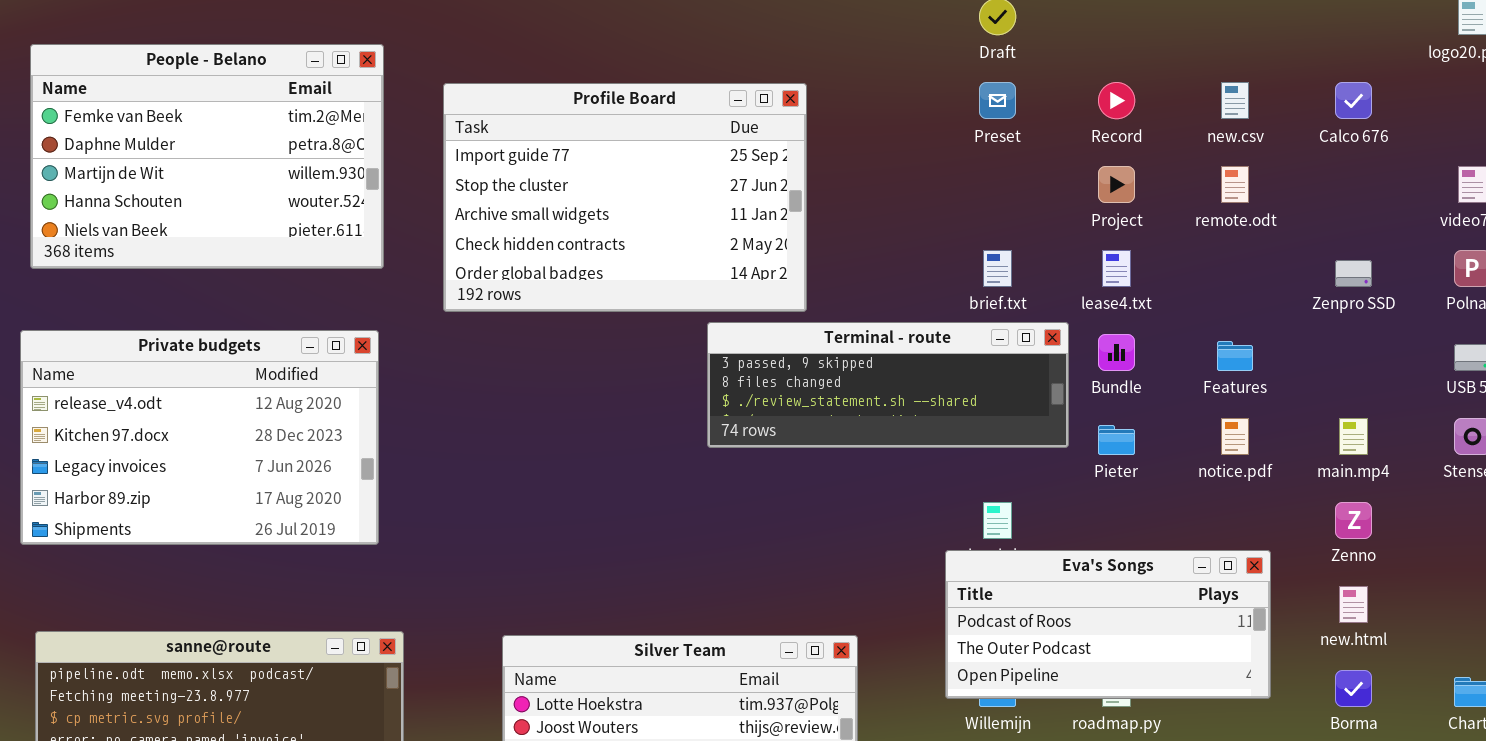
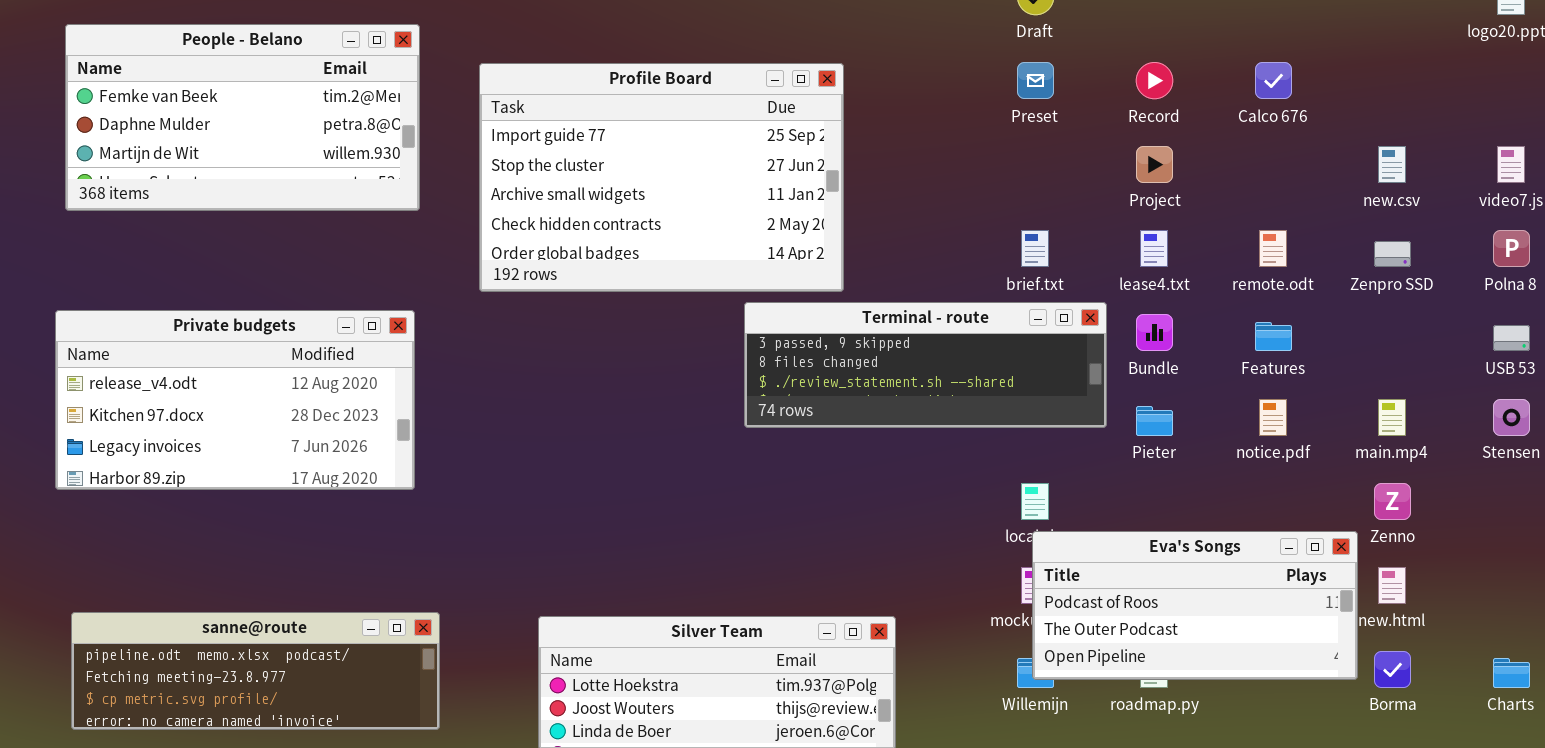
People - Belano: [30,44,384,269] -> [65,24,420,211], resized
new.csv: [1221,82,1249,119] -> [1378,146,1406,183], moved
Calco 676: [1335,82,1372,119] -> [1255,62,1292,99], moved
remote.odt: [1221,166,1249,203] -> [1259,230,1287,267], moved
Private budgets: [20,330,379,545] -> [55,310,415,490], resized
Eva's Songs: [945,550,1271,699] -> [1032,531,1358,680], moved

